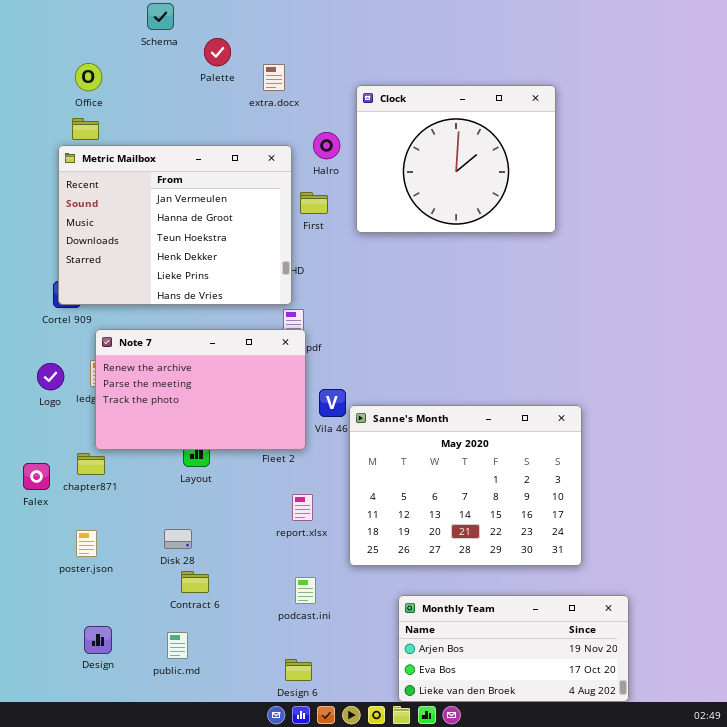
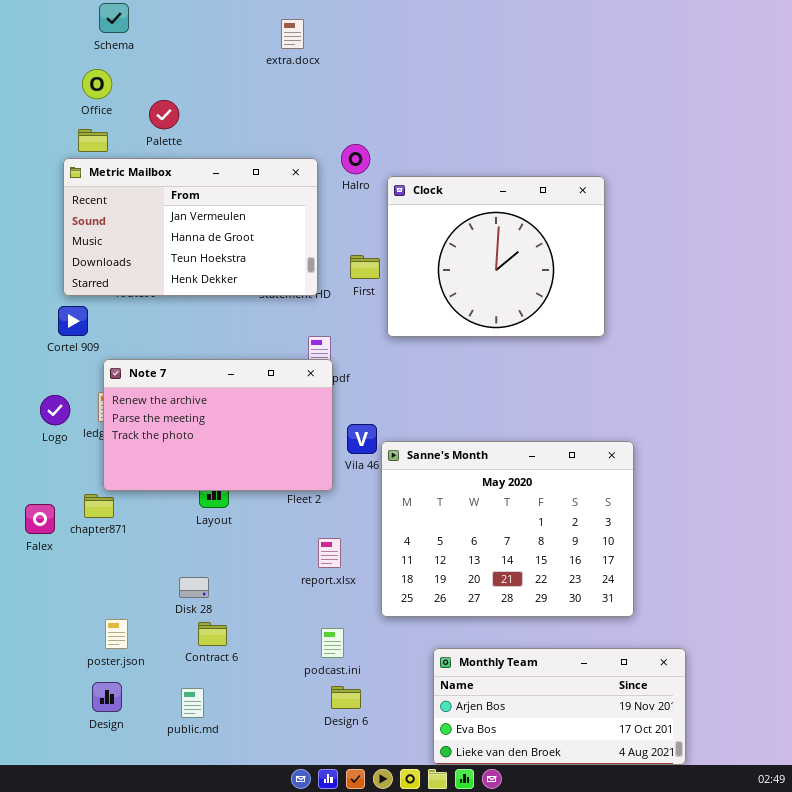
Schema: [147,3,174,30] -> [99,3,129,33], moved
Palette: [204,38,231,66] -> [149,100,179,129], moved
extra.docx: [263,64,285,91] -> [281,19,304,49], moved
Clock: [356,85,556,233] -> [387,176,605,337], moved
Metric Mailbox: [58,145,292,305] -> [63,158,318,296], resized
First: [300,192,328,214] -> [350,255,380,279], moved
poster.json: [76,530,97,557] -> [105,619,128,649], moved
Design 6: [285,659,312,681] -> [331,686,361,709], moved

